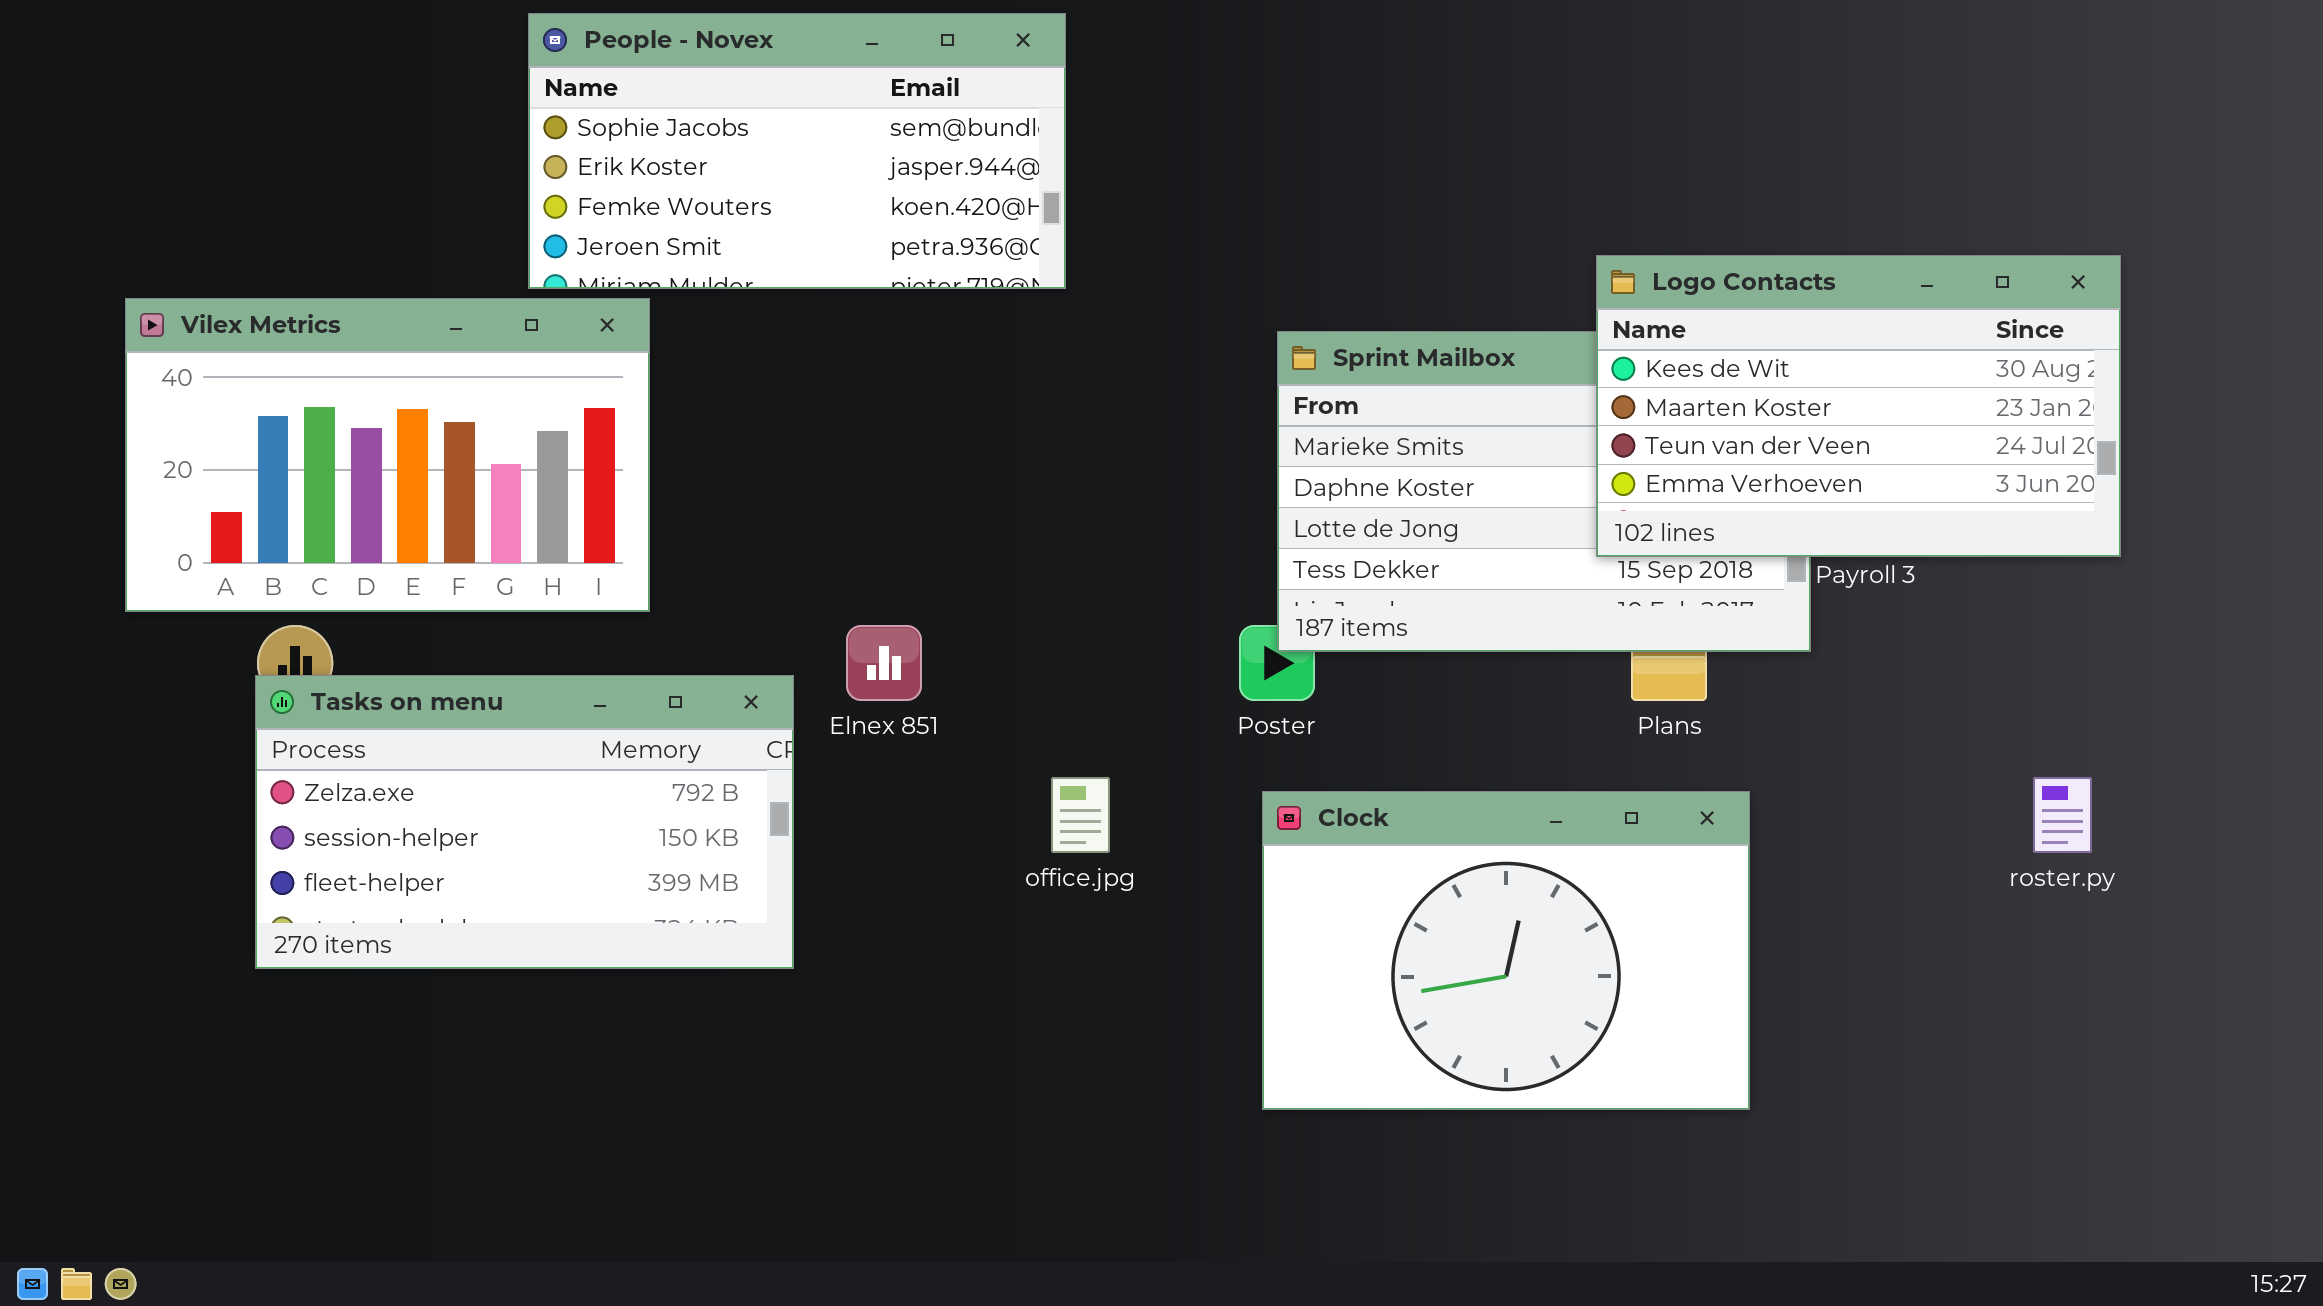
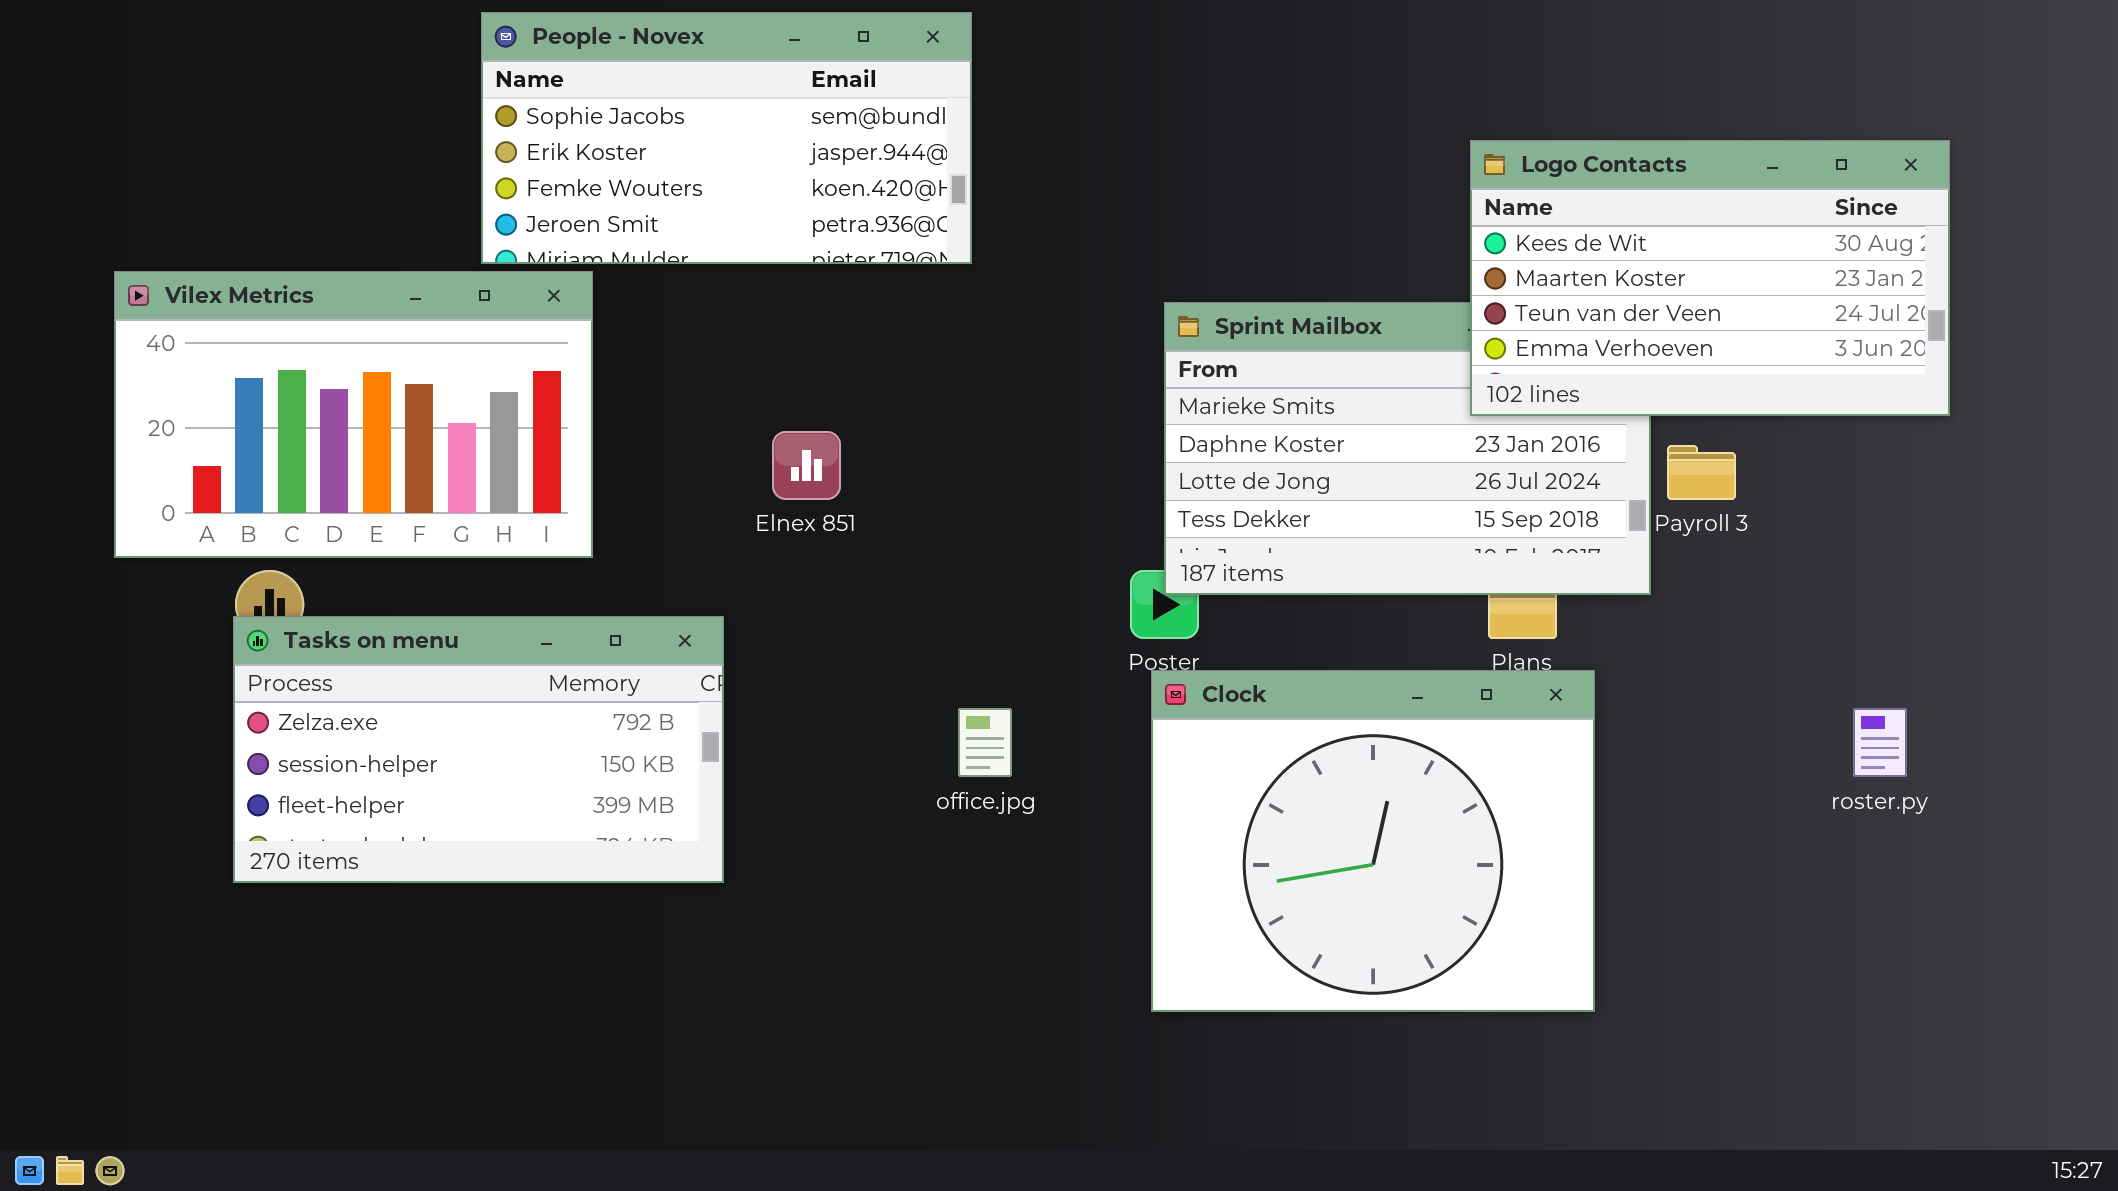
Logo Contacts: [1596,255,2121,557] -> [1470,140,1950,416], moved
Elnex 851: [846,625,922,701] -> [772,431,841,500], moved
Clock: [1262,791,1750,1110] -> [1151,670,1595,1012], resized

